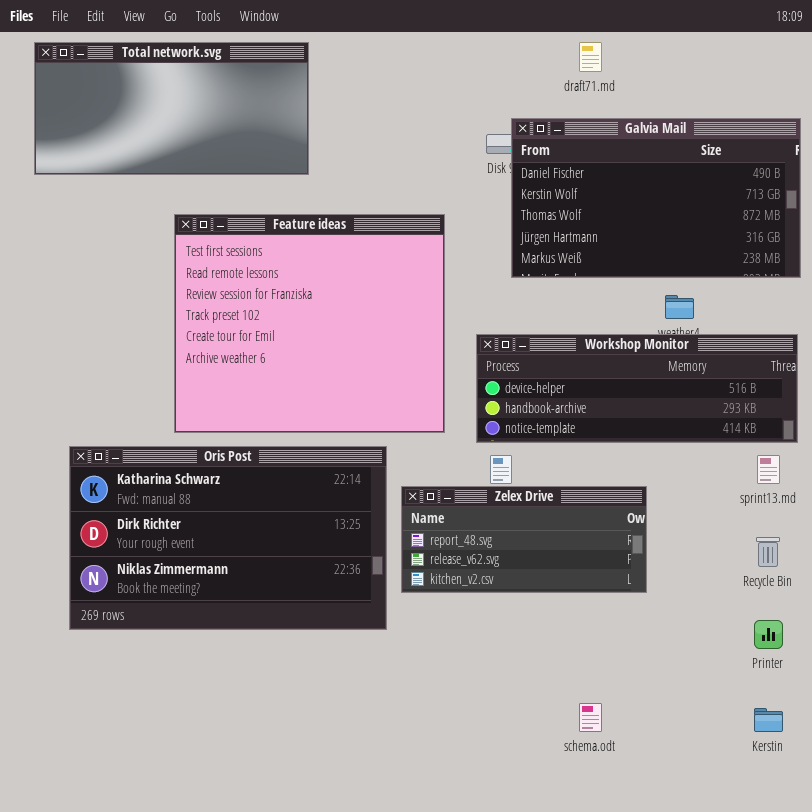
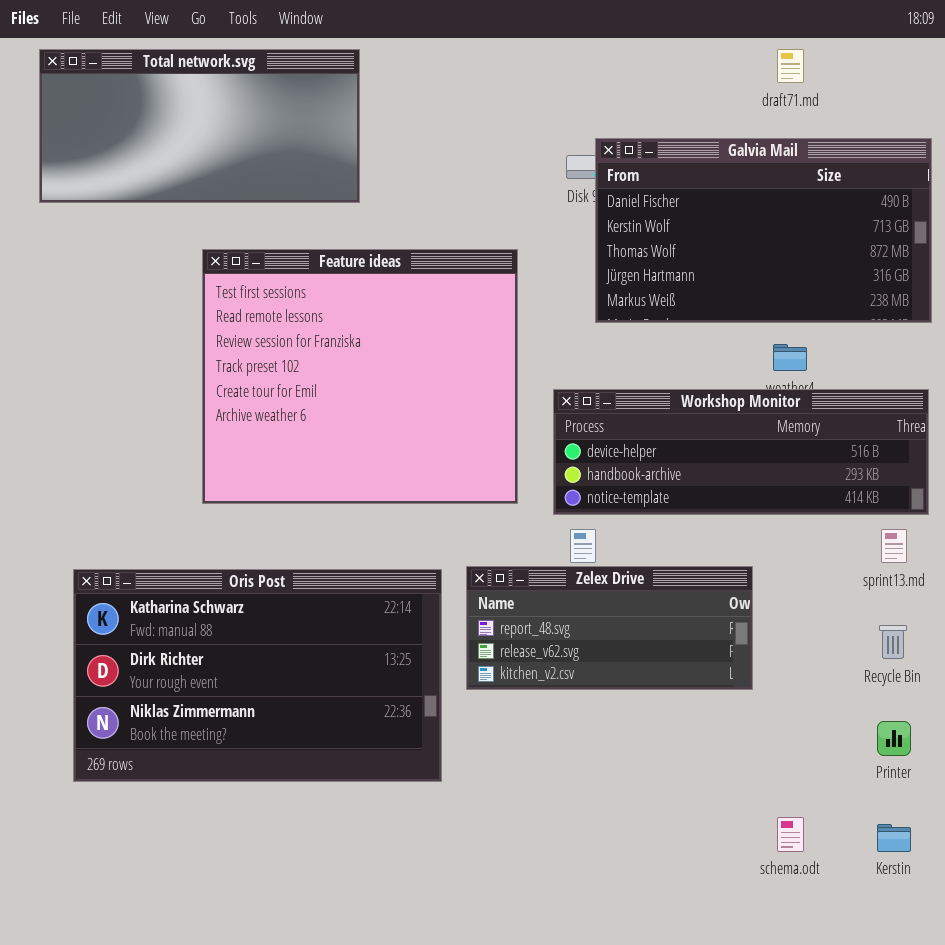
draft71.md: [579,42,602,72] -> [777,49,804,83], moved
Oris Post: [69,446,387,630] -> [73,569,442,782], moved
schema.odt: [579,703,602,732] -> [777,817,804,852], moved

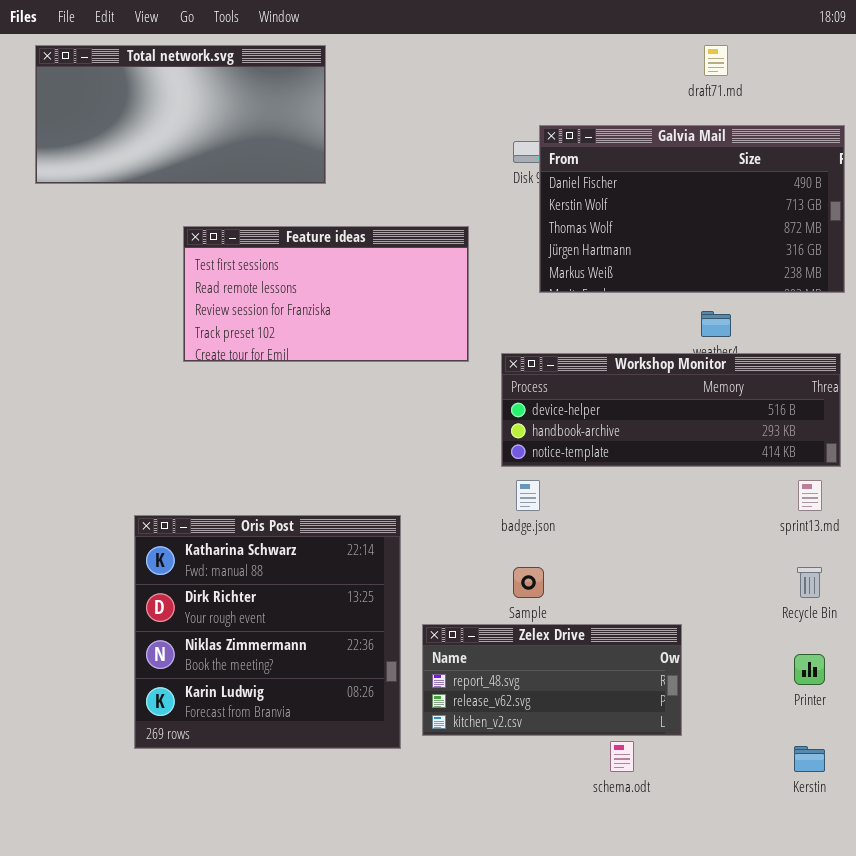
Feature ideas: [202,249,518,504] -> [183,226,469,362], resized
Zelex Drive: [466,566,753,690] -> [422,624,682,736], moved
Oris Post: [73,569,442,782] -> [134,515,401,749], resized
schema.odt: [777,817,804,852] -> [610,741,634,772], moved

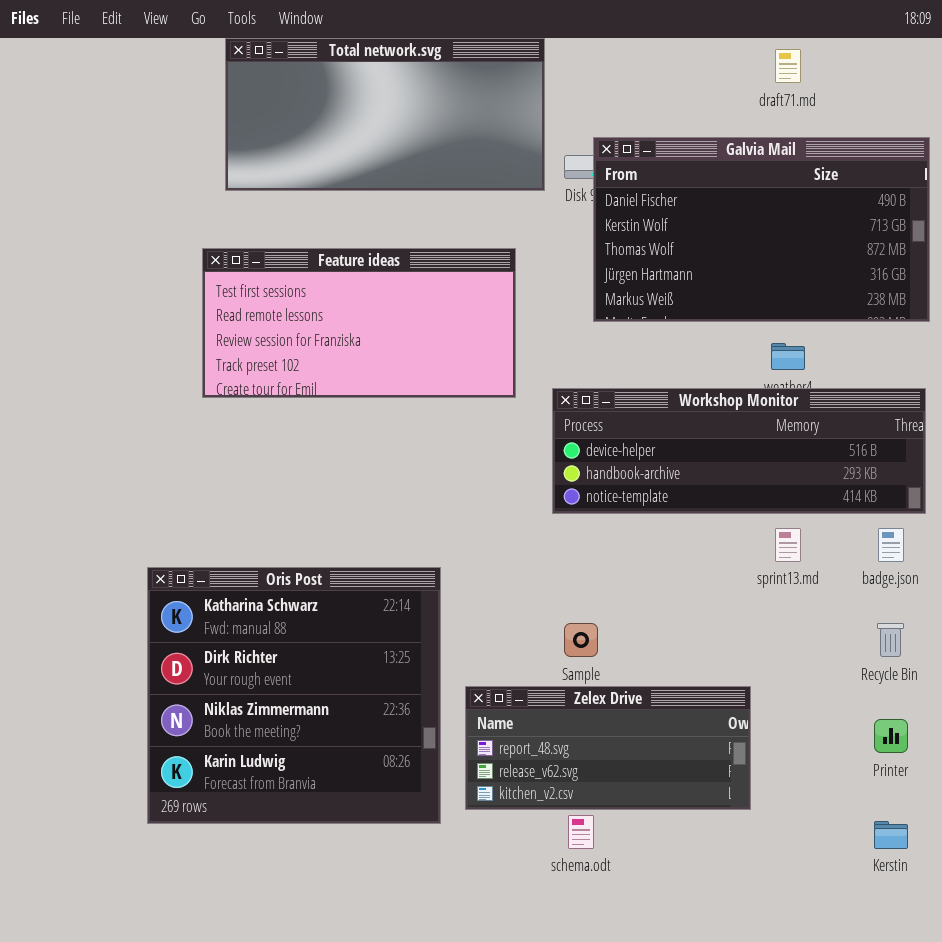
Total network.svg: [35,45,326,184] -> [225,38,545,191], moved
badge.json: [516,480,540,511] -> [878,528,904,562], moved
sprint13.md: [798,480,822,511] -> [775,528,801,562], moved
schema.odt: [610,741,634,772] -> [568,815,594,849], moved

